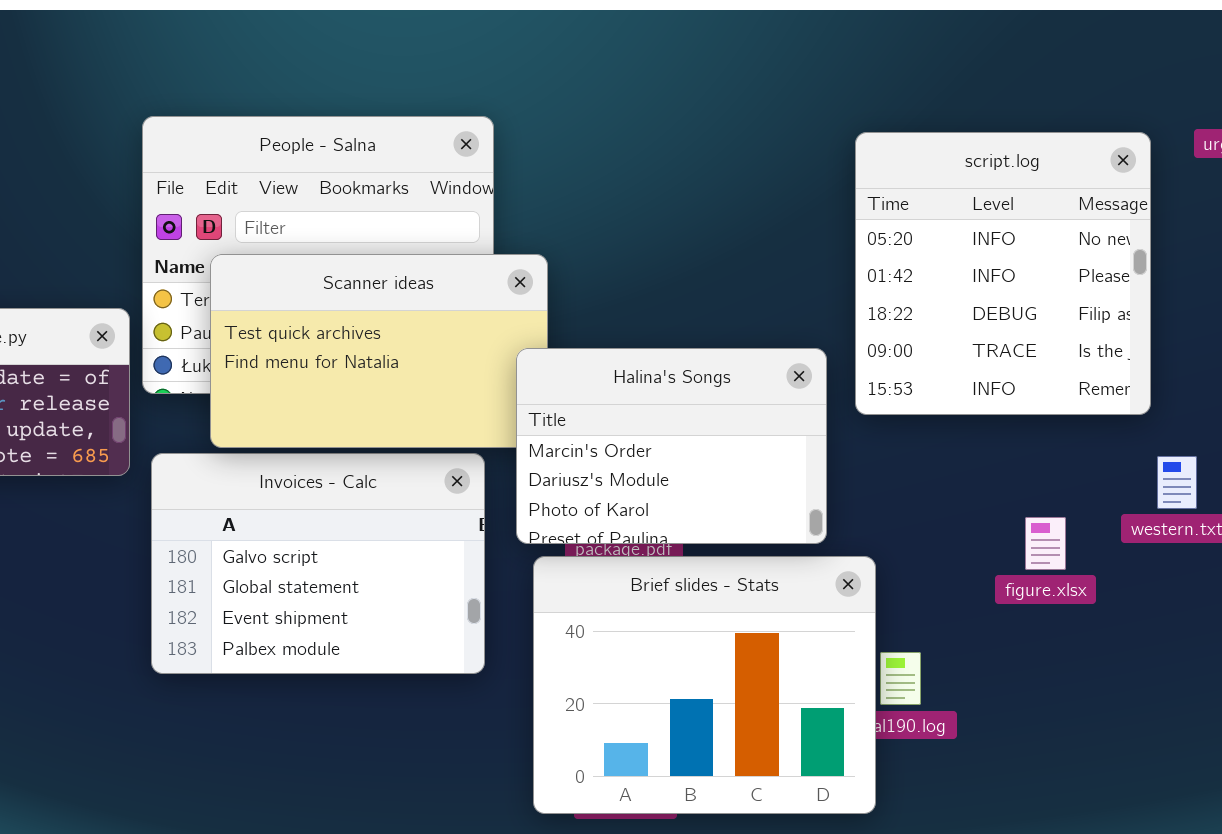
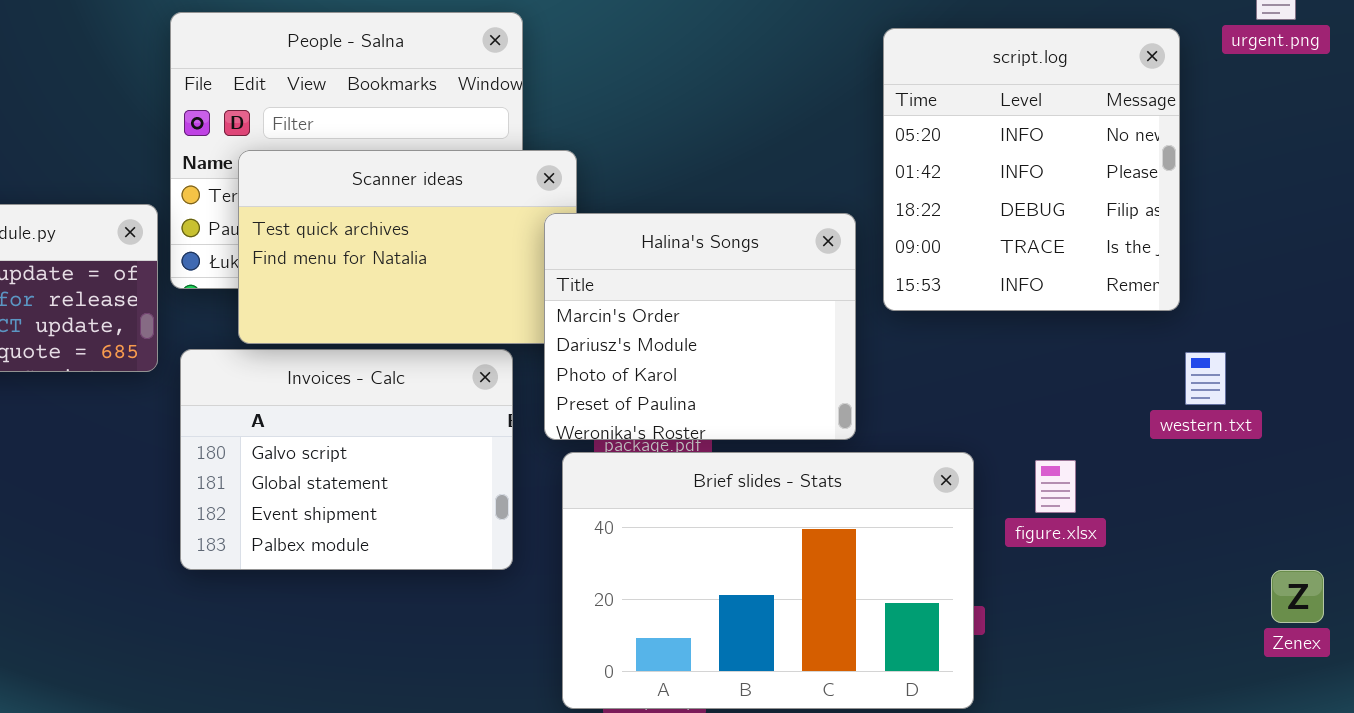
Halina's Songs: [516,348,827,544] -> [544,213,856,440], resized
figure.xlsx: [1025,517,1066,570] -> [1035,460,1076,513], moved
Brief slides - Stats: [533,556,876,814] -> [562,452,974,709], resized

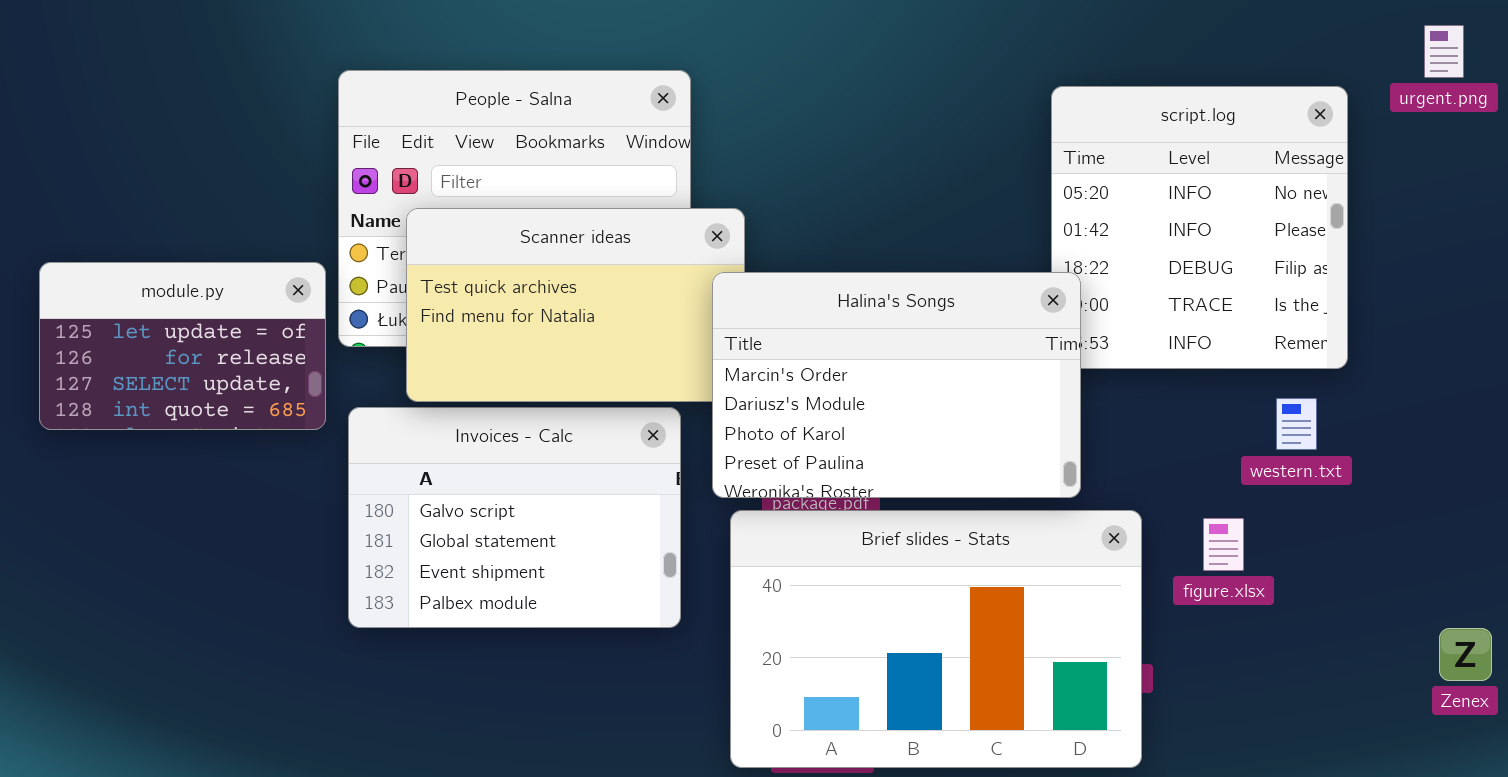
Halina's Songs: [544,213,856,440] -> [712,272,1081,498], resized
western.txt: [1185,352,1226,405] -> [1276,398,1317,450], moved

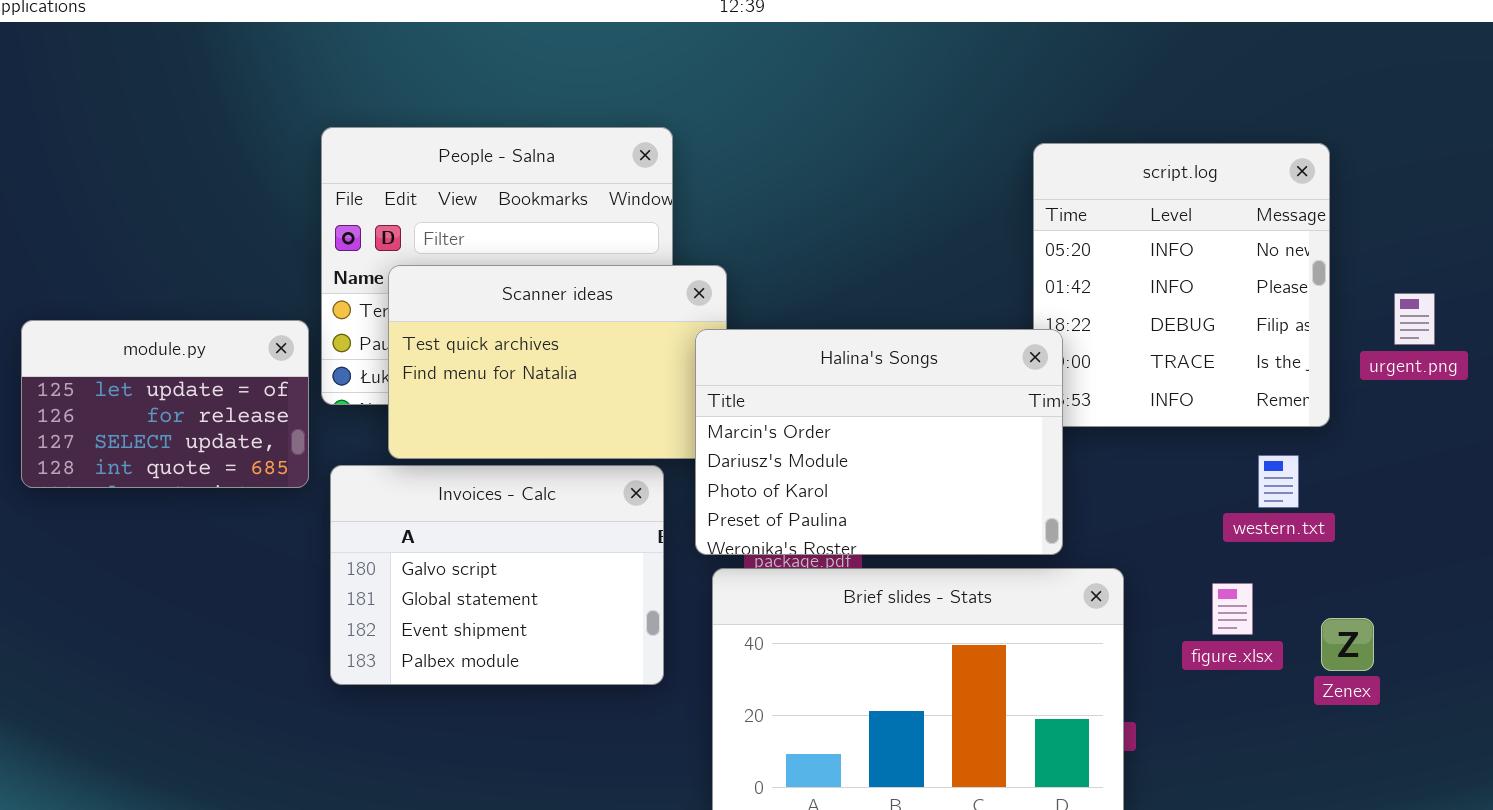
urgent.png: [1424,25,1464,78] -> [1394,293,1435,345], moved
figure.xlsx: [1203,518,1244,571] -> [1212,583,1253,635], moved
Zenex: [1439,628,1492,681] -> [1321,618,1374,671], moved

